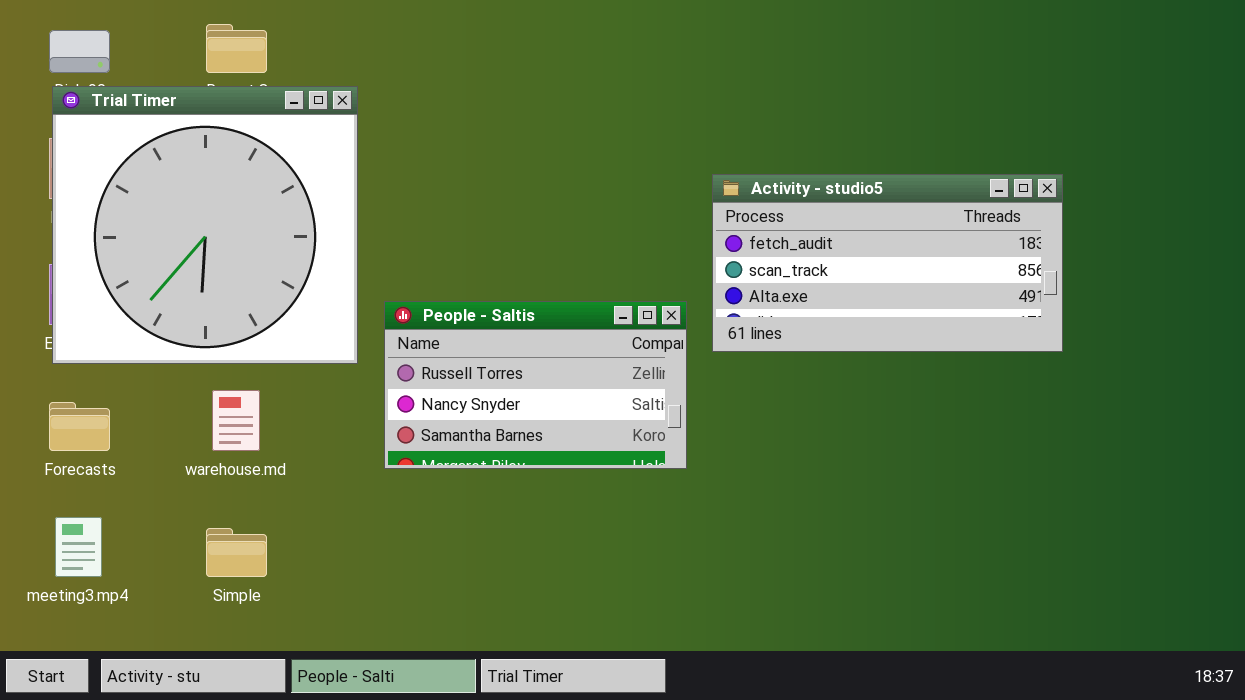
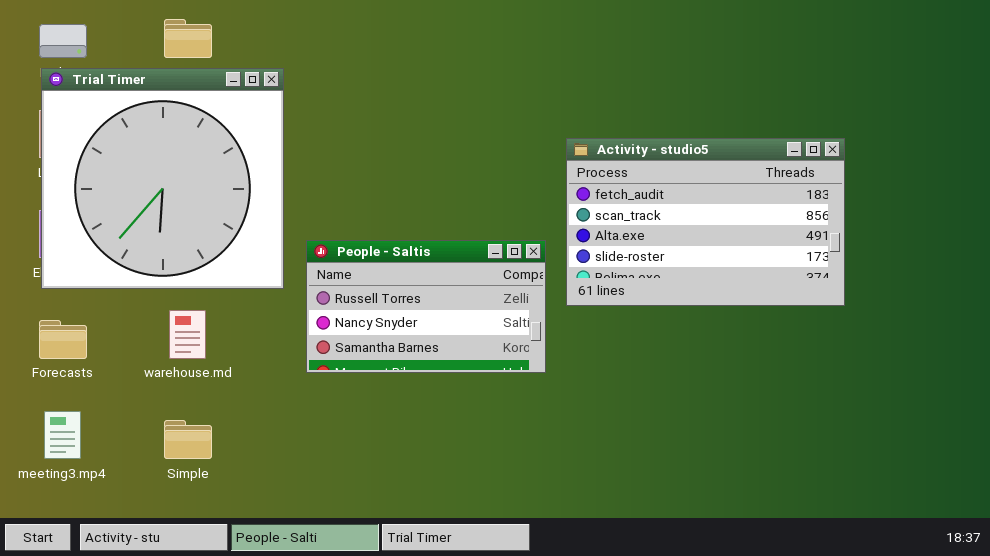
Activity - studio5: [712,174,1063,352] -> [566,138,845,306], resized

